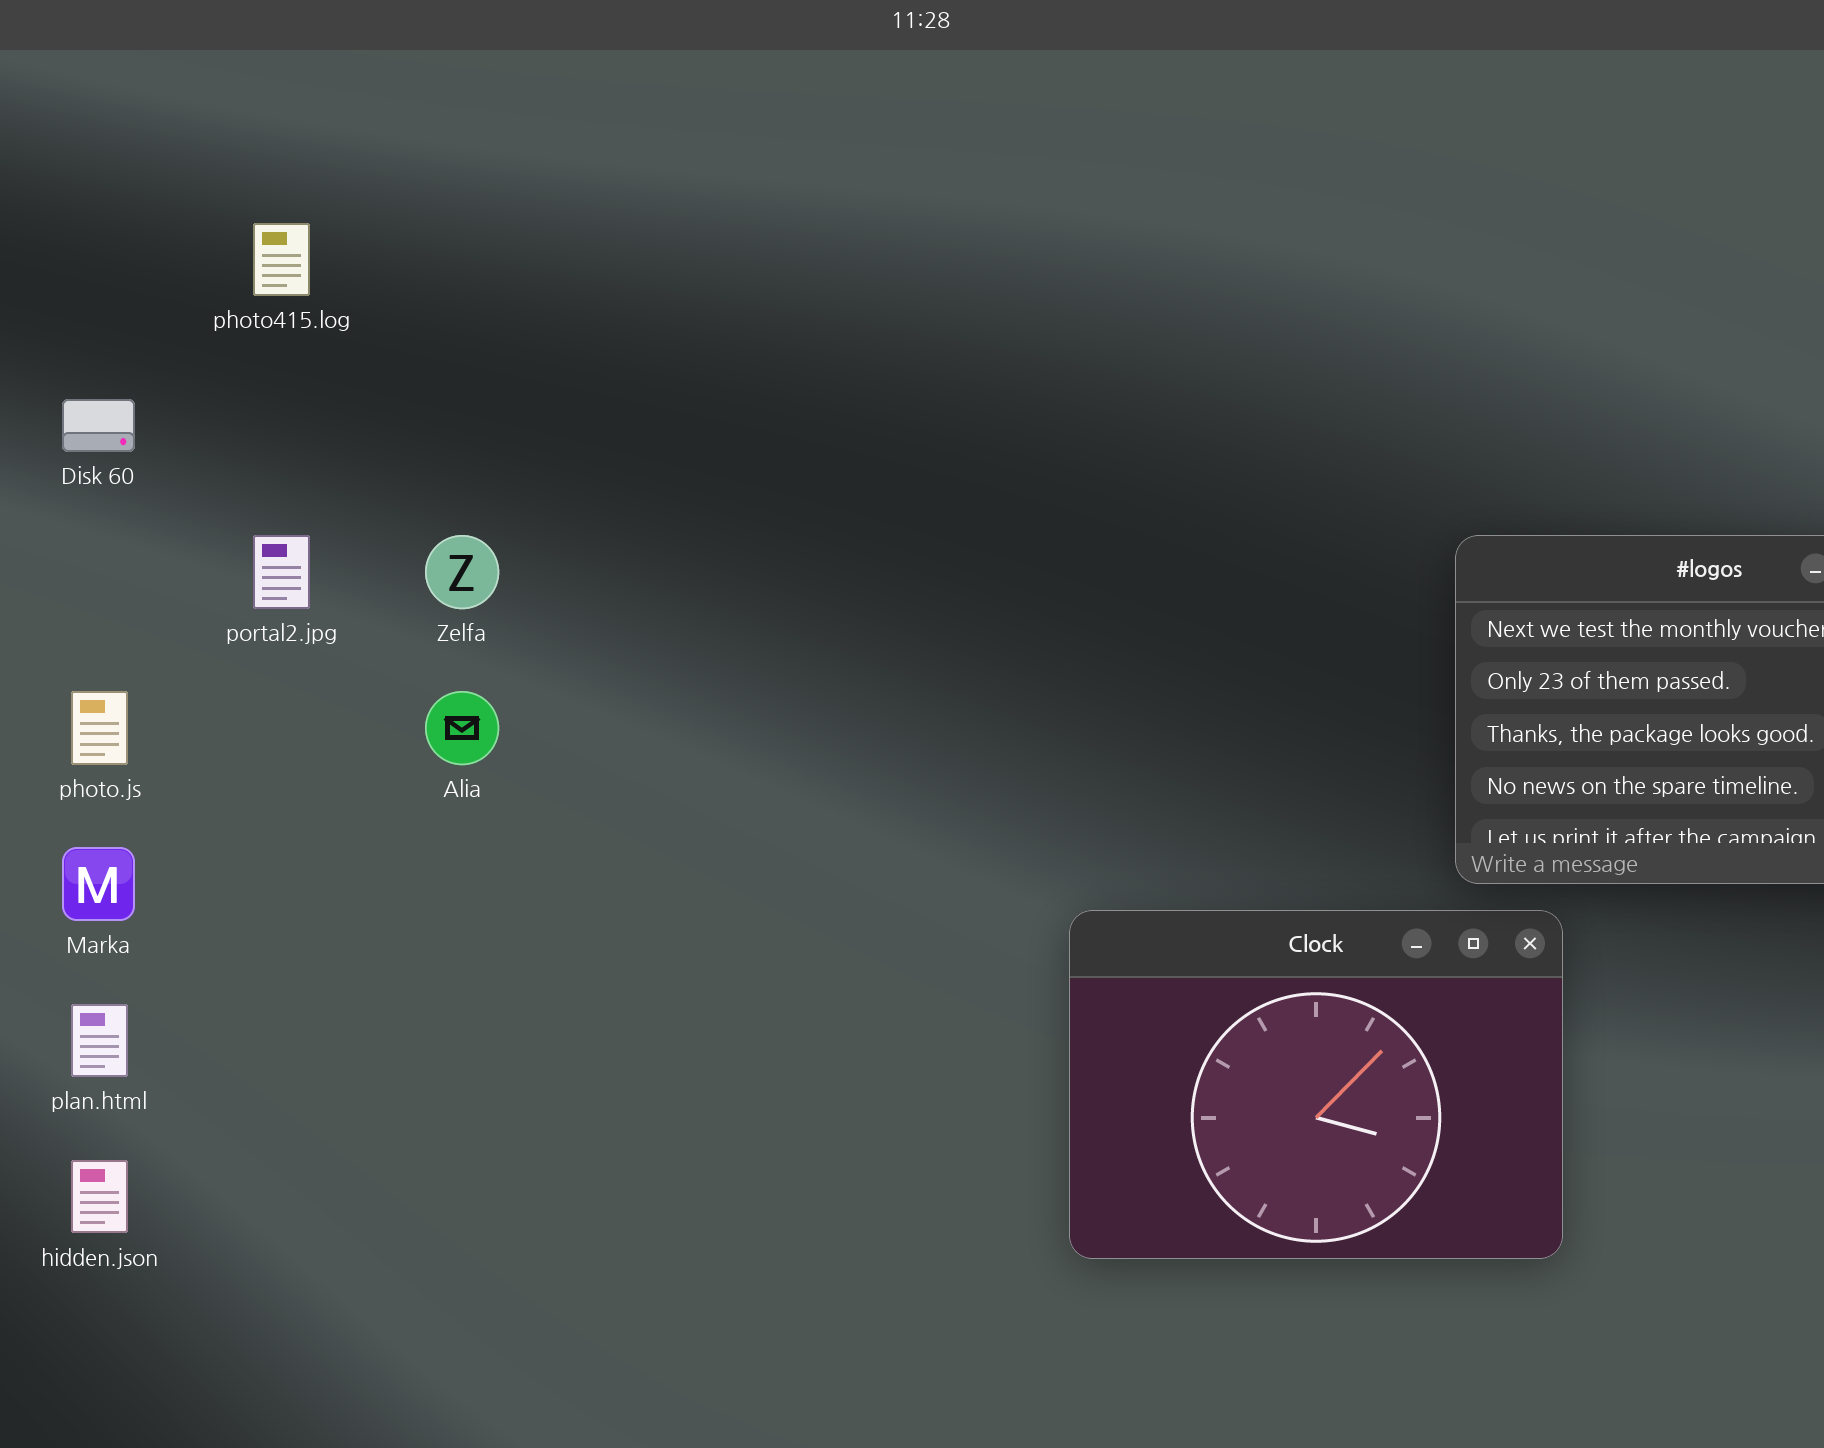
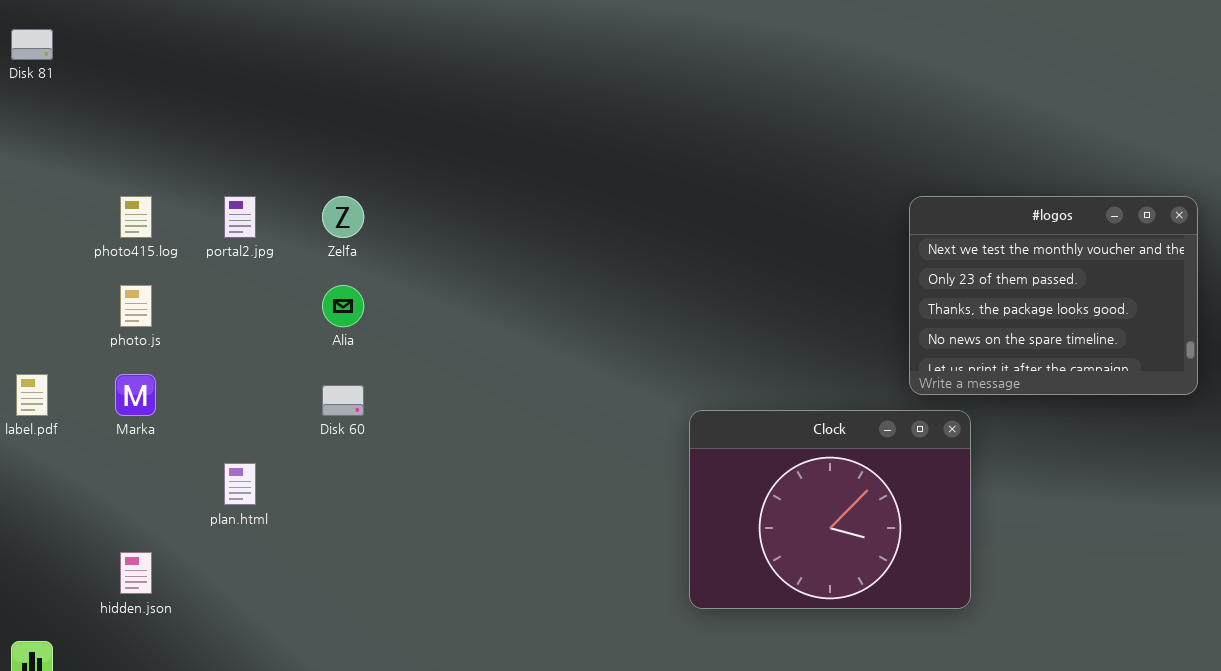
photo415.log: [253,223,310,296] -> [120,196,152,238], moved
Disk 60: [62,399,135,452] -> [322,385,364,416], moved
plan.html: [71,1004,128,1077] -> [224,463,256,505], moved

